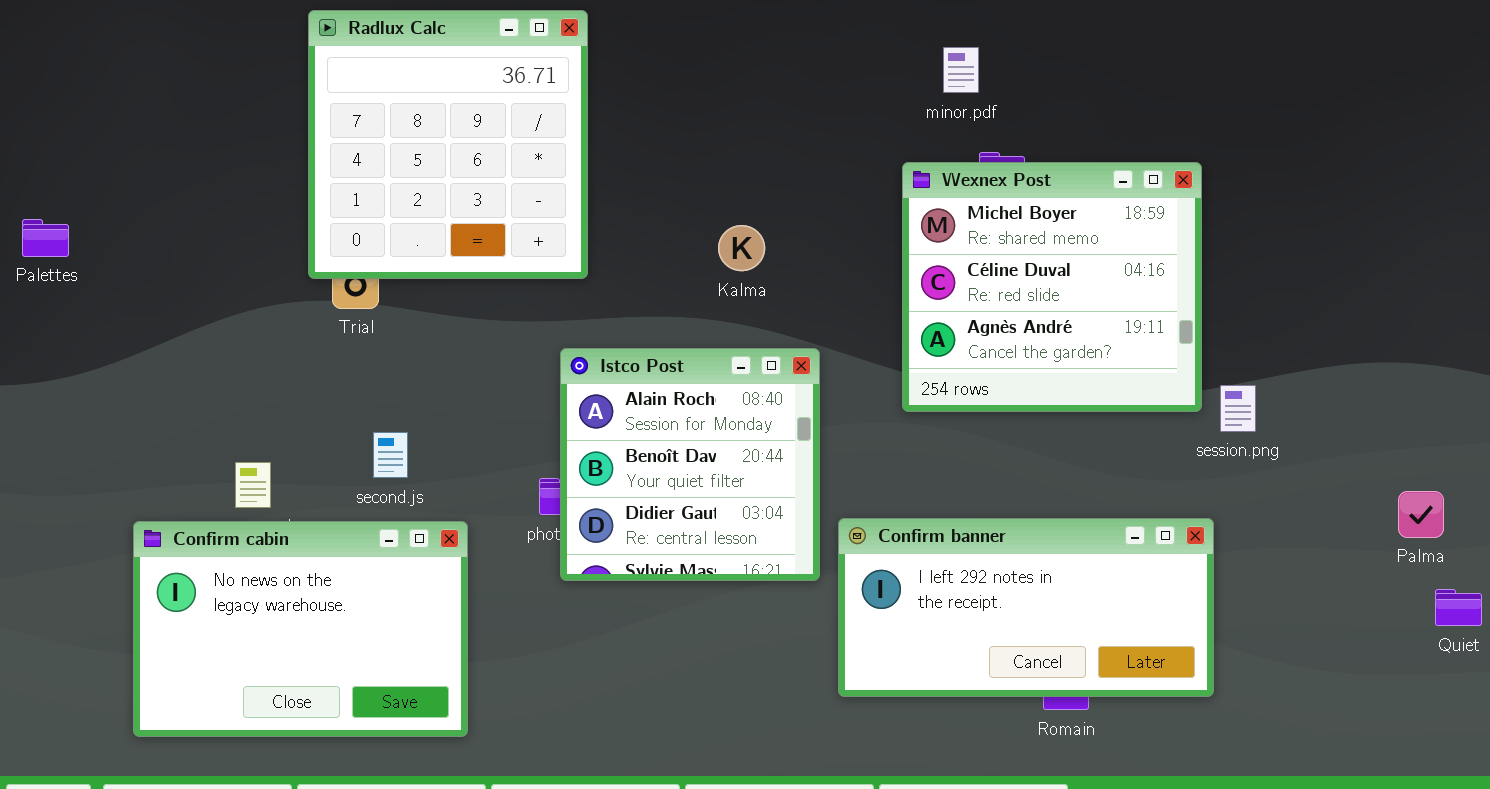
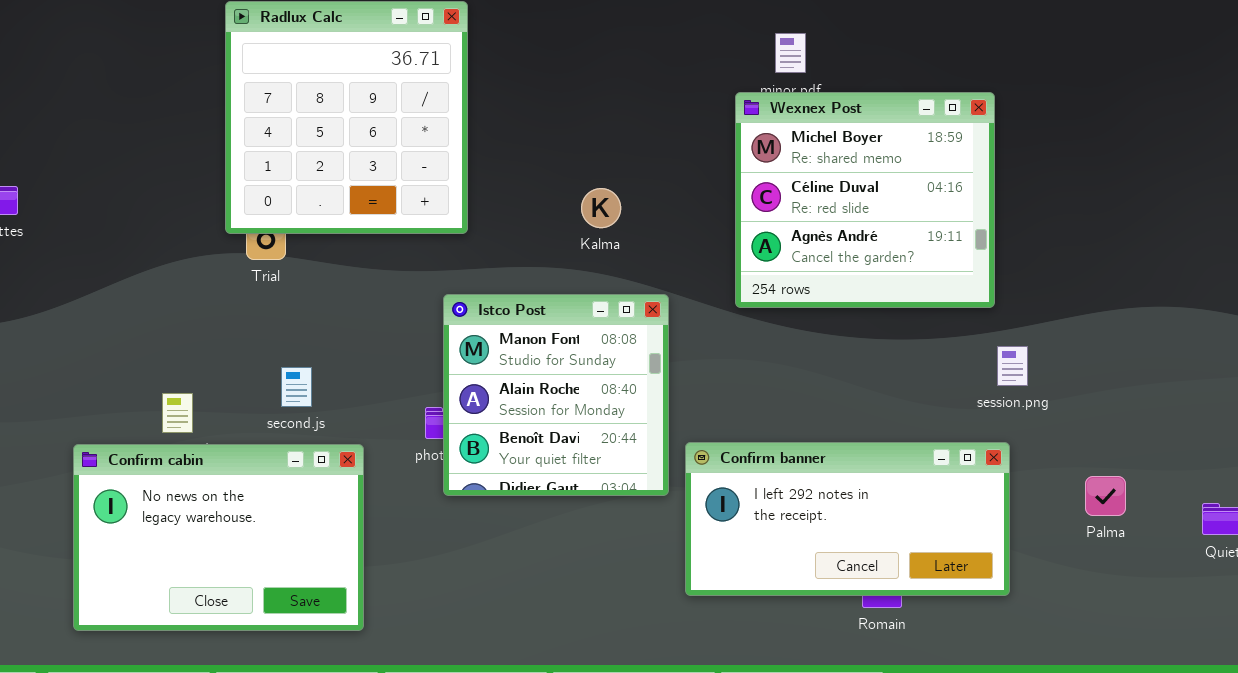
Wexnex Post: [902,162,1202,412] -> [735,92,995,308], moved
Istco Post: [560,348,820,581] -> [443,294,669,496], scrolled up 1 row
session.png: [1220,385,1256,432] -> [997,346,1028,386], moved
Palma: [1398,491,1444,538] -> [1085,476,1126,516], moved

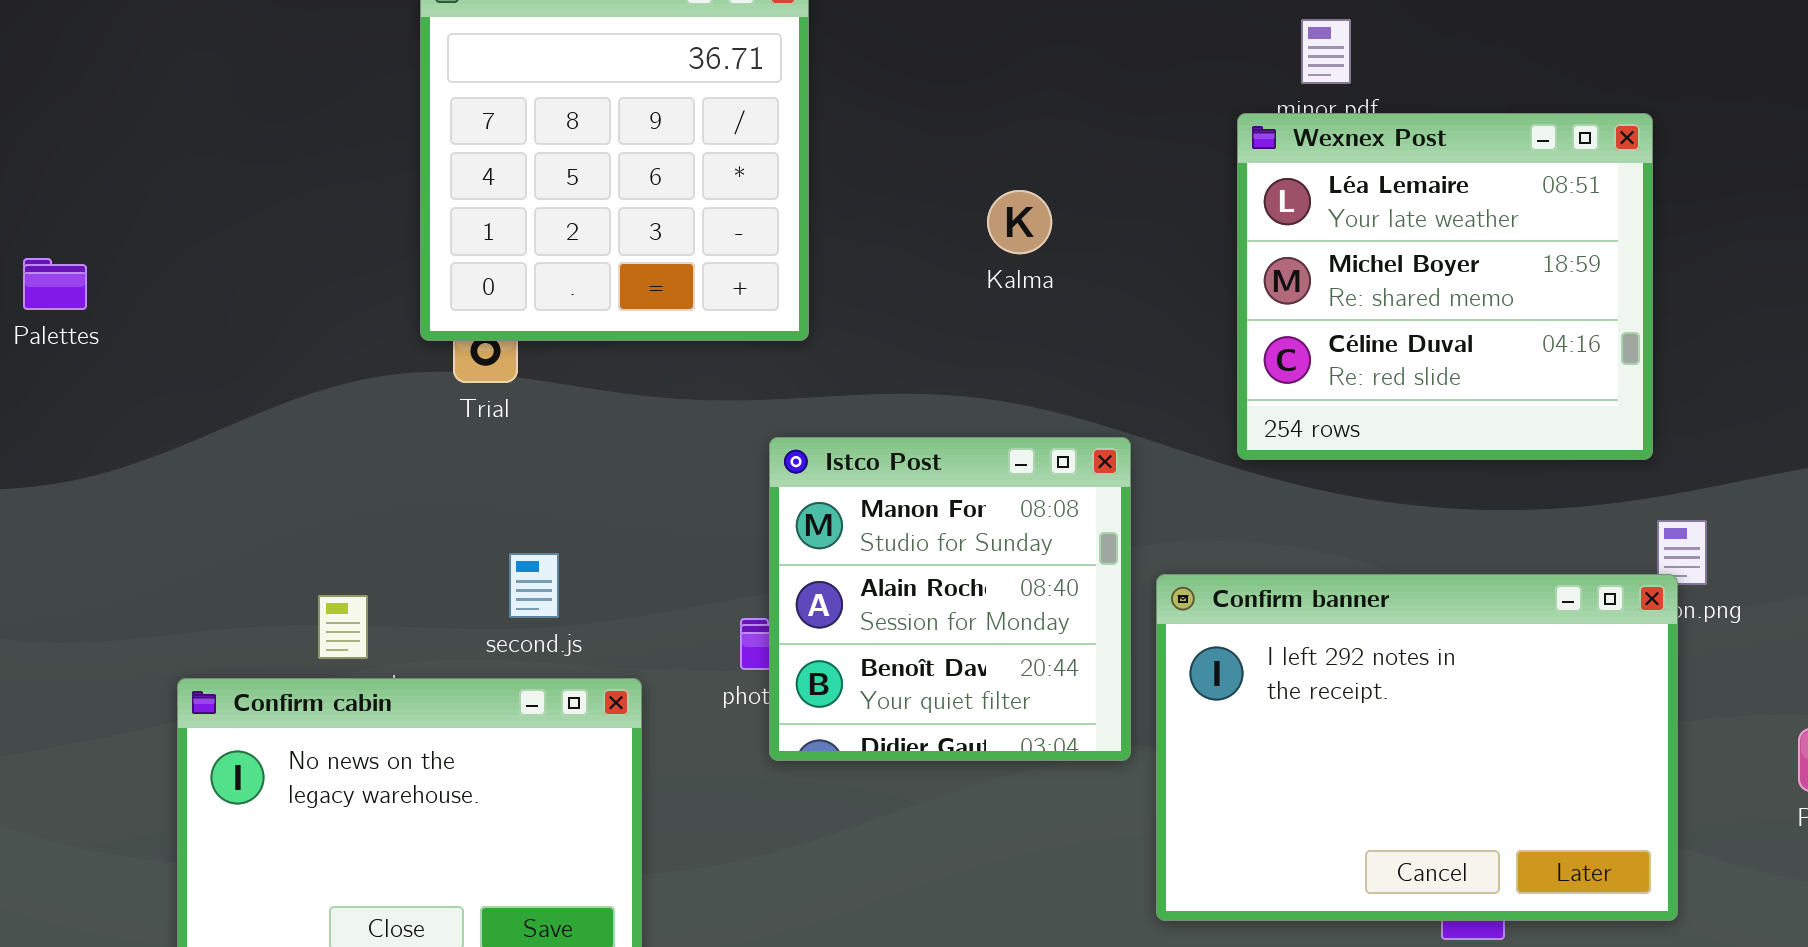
Wexnex Post: [735,92,995,308] -> [1237,113,1653,460], scrolled up 1 row
Kalma: [581,188,621,228] -> [987,190,1052,254], moved
Confirm banner: [685,442,1010,596] -> [1156,574,1678,921], resized

